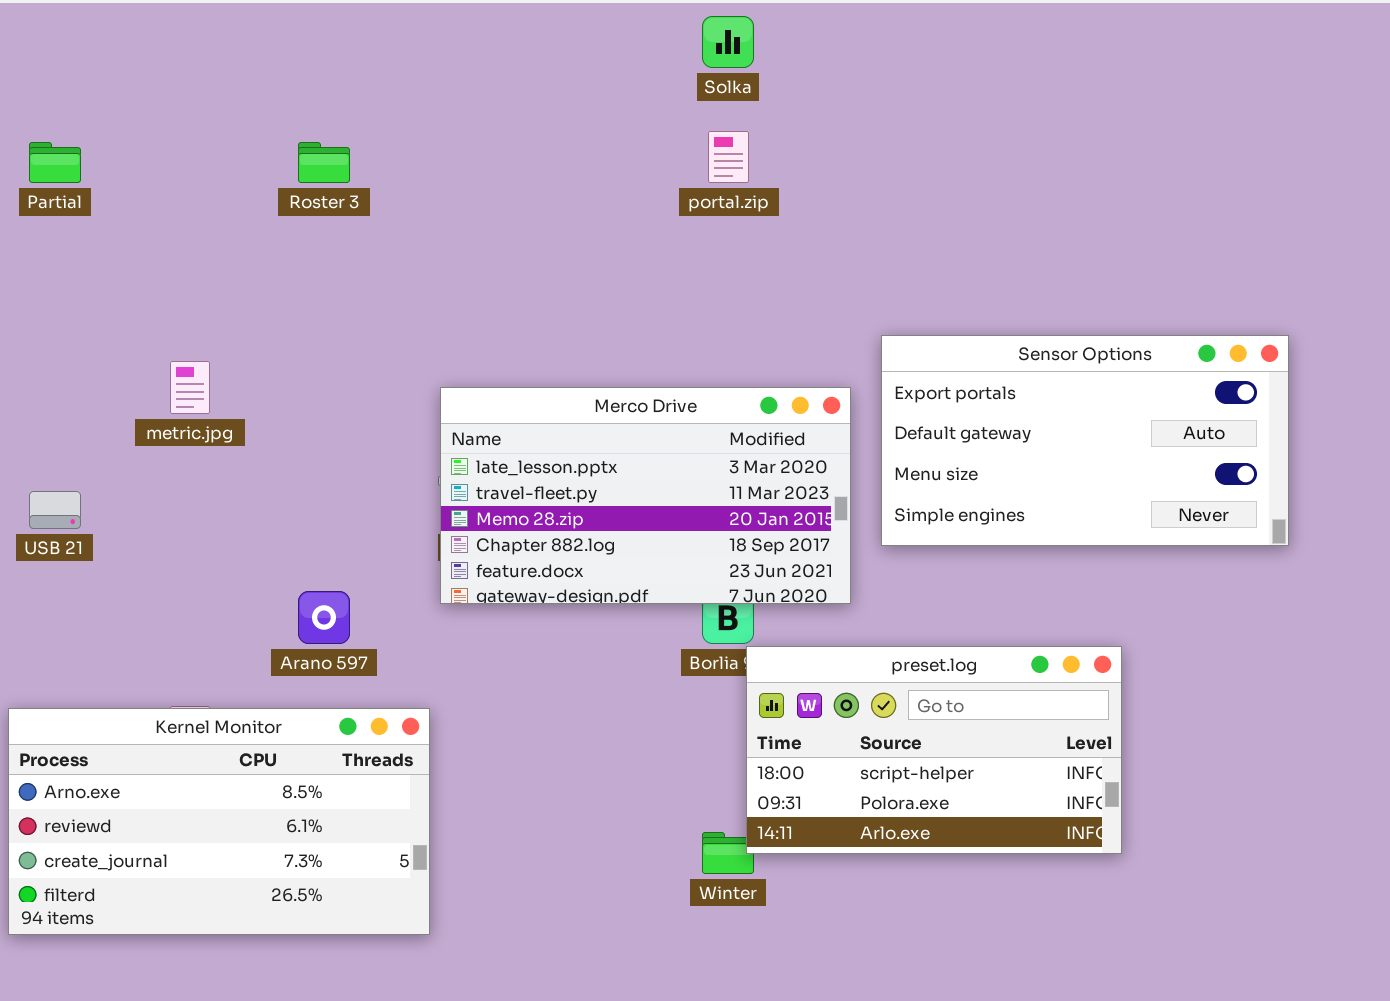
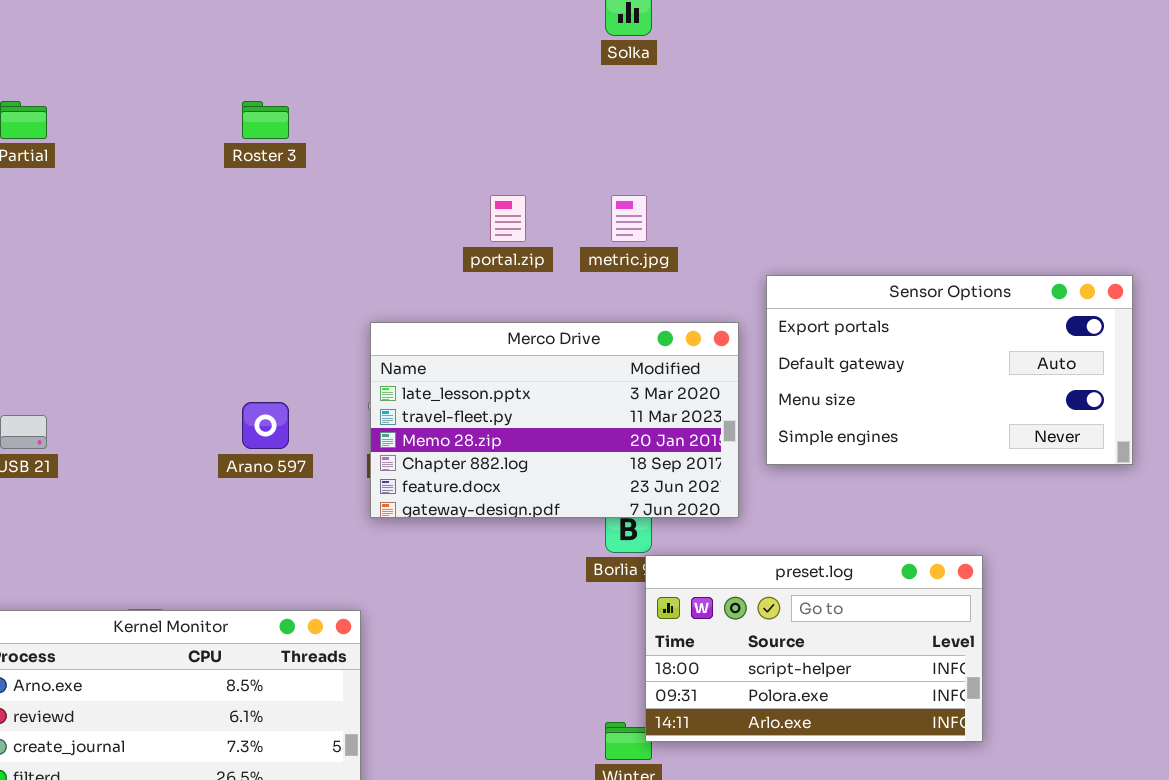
portal.zip: [708,131,749,183] -> [490,195,526,242], moved
metric.jpg: [170,361,210,414] -> [611,195,647,242], moved
Arano 597: [298,591,350,644] -> [242,402,289,449], moved

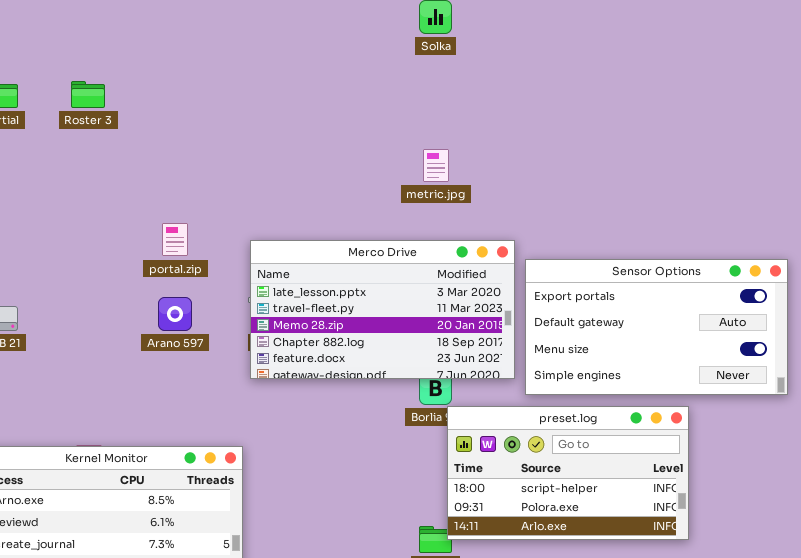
Roster 3: [242,101,289,139] -> [71,81,105,108], moved
portal.zip: [490,195,526,242] -> [162,223,188,256], moved
Sensor Options: [766,275,1133,465] -> [525,259,788,395], moved

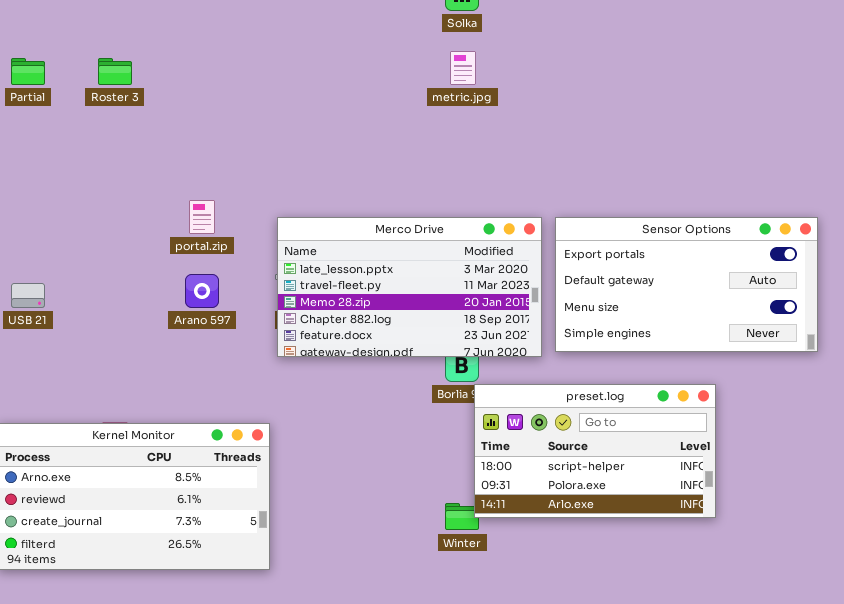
metric.jpg: [423,149,449,182] -> [450,51,476,85], moved
Sensor Options: [525,259,788,395] -> [555,217,818,352], moved

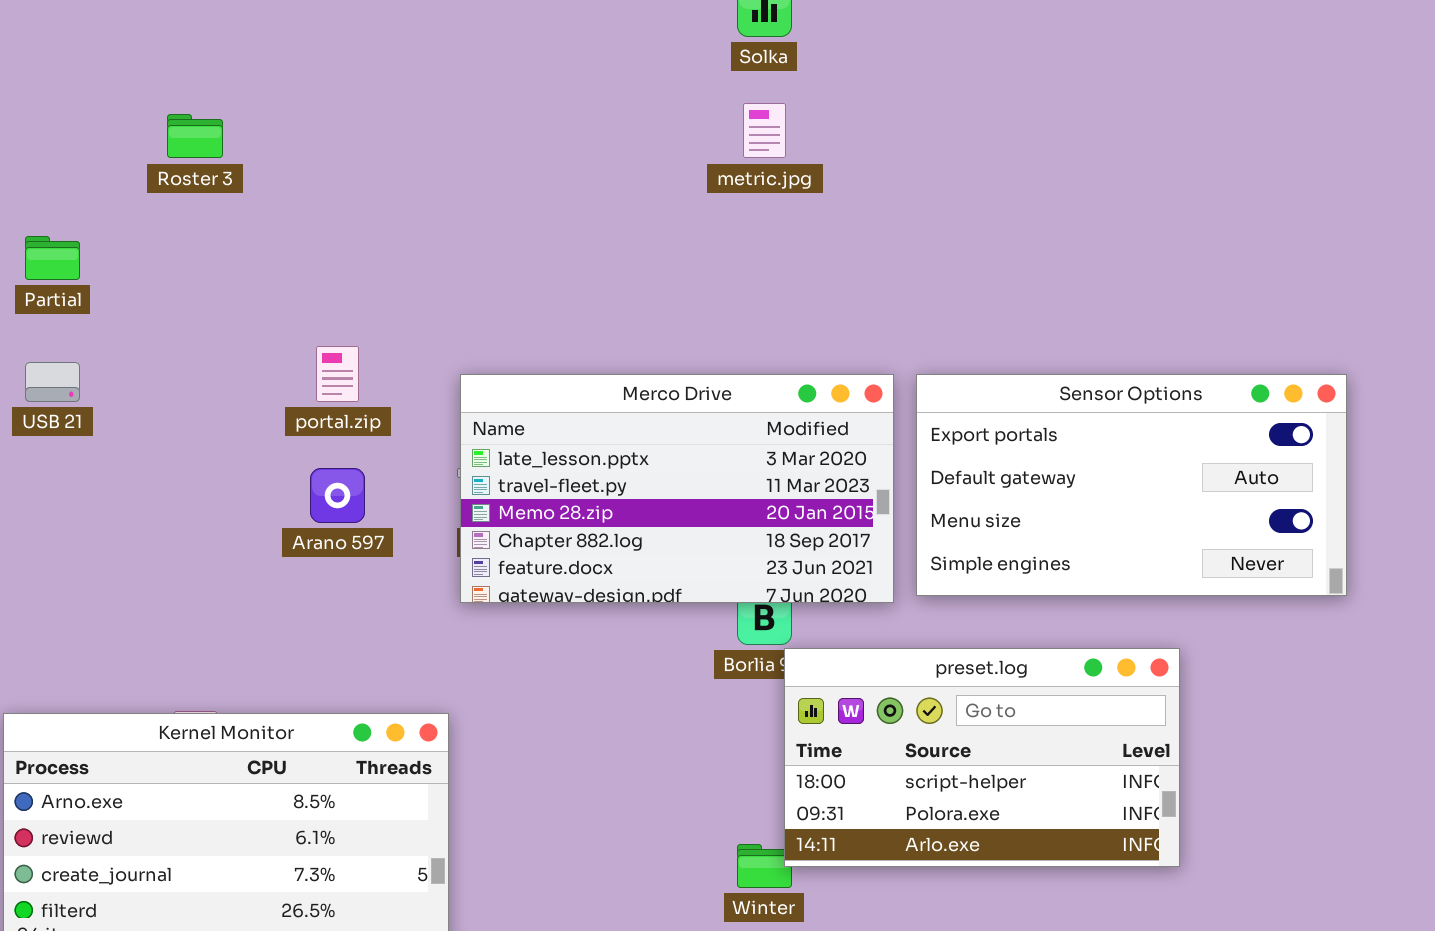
Partial: [11,58,45,85] -> [25,236,80,280], moved
USB 21: [11,283,45,308] -> [25,362,80,402], moved

